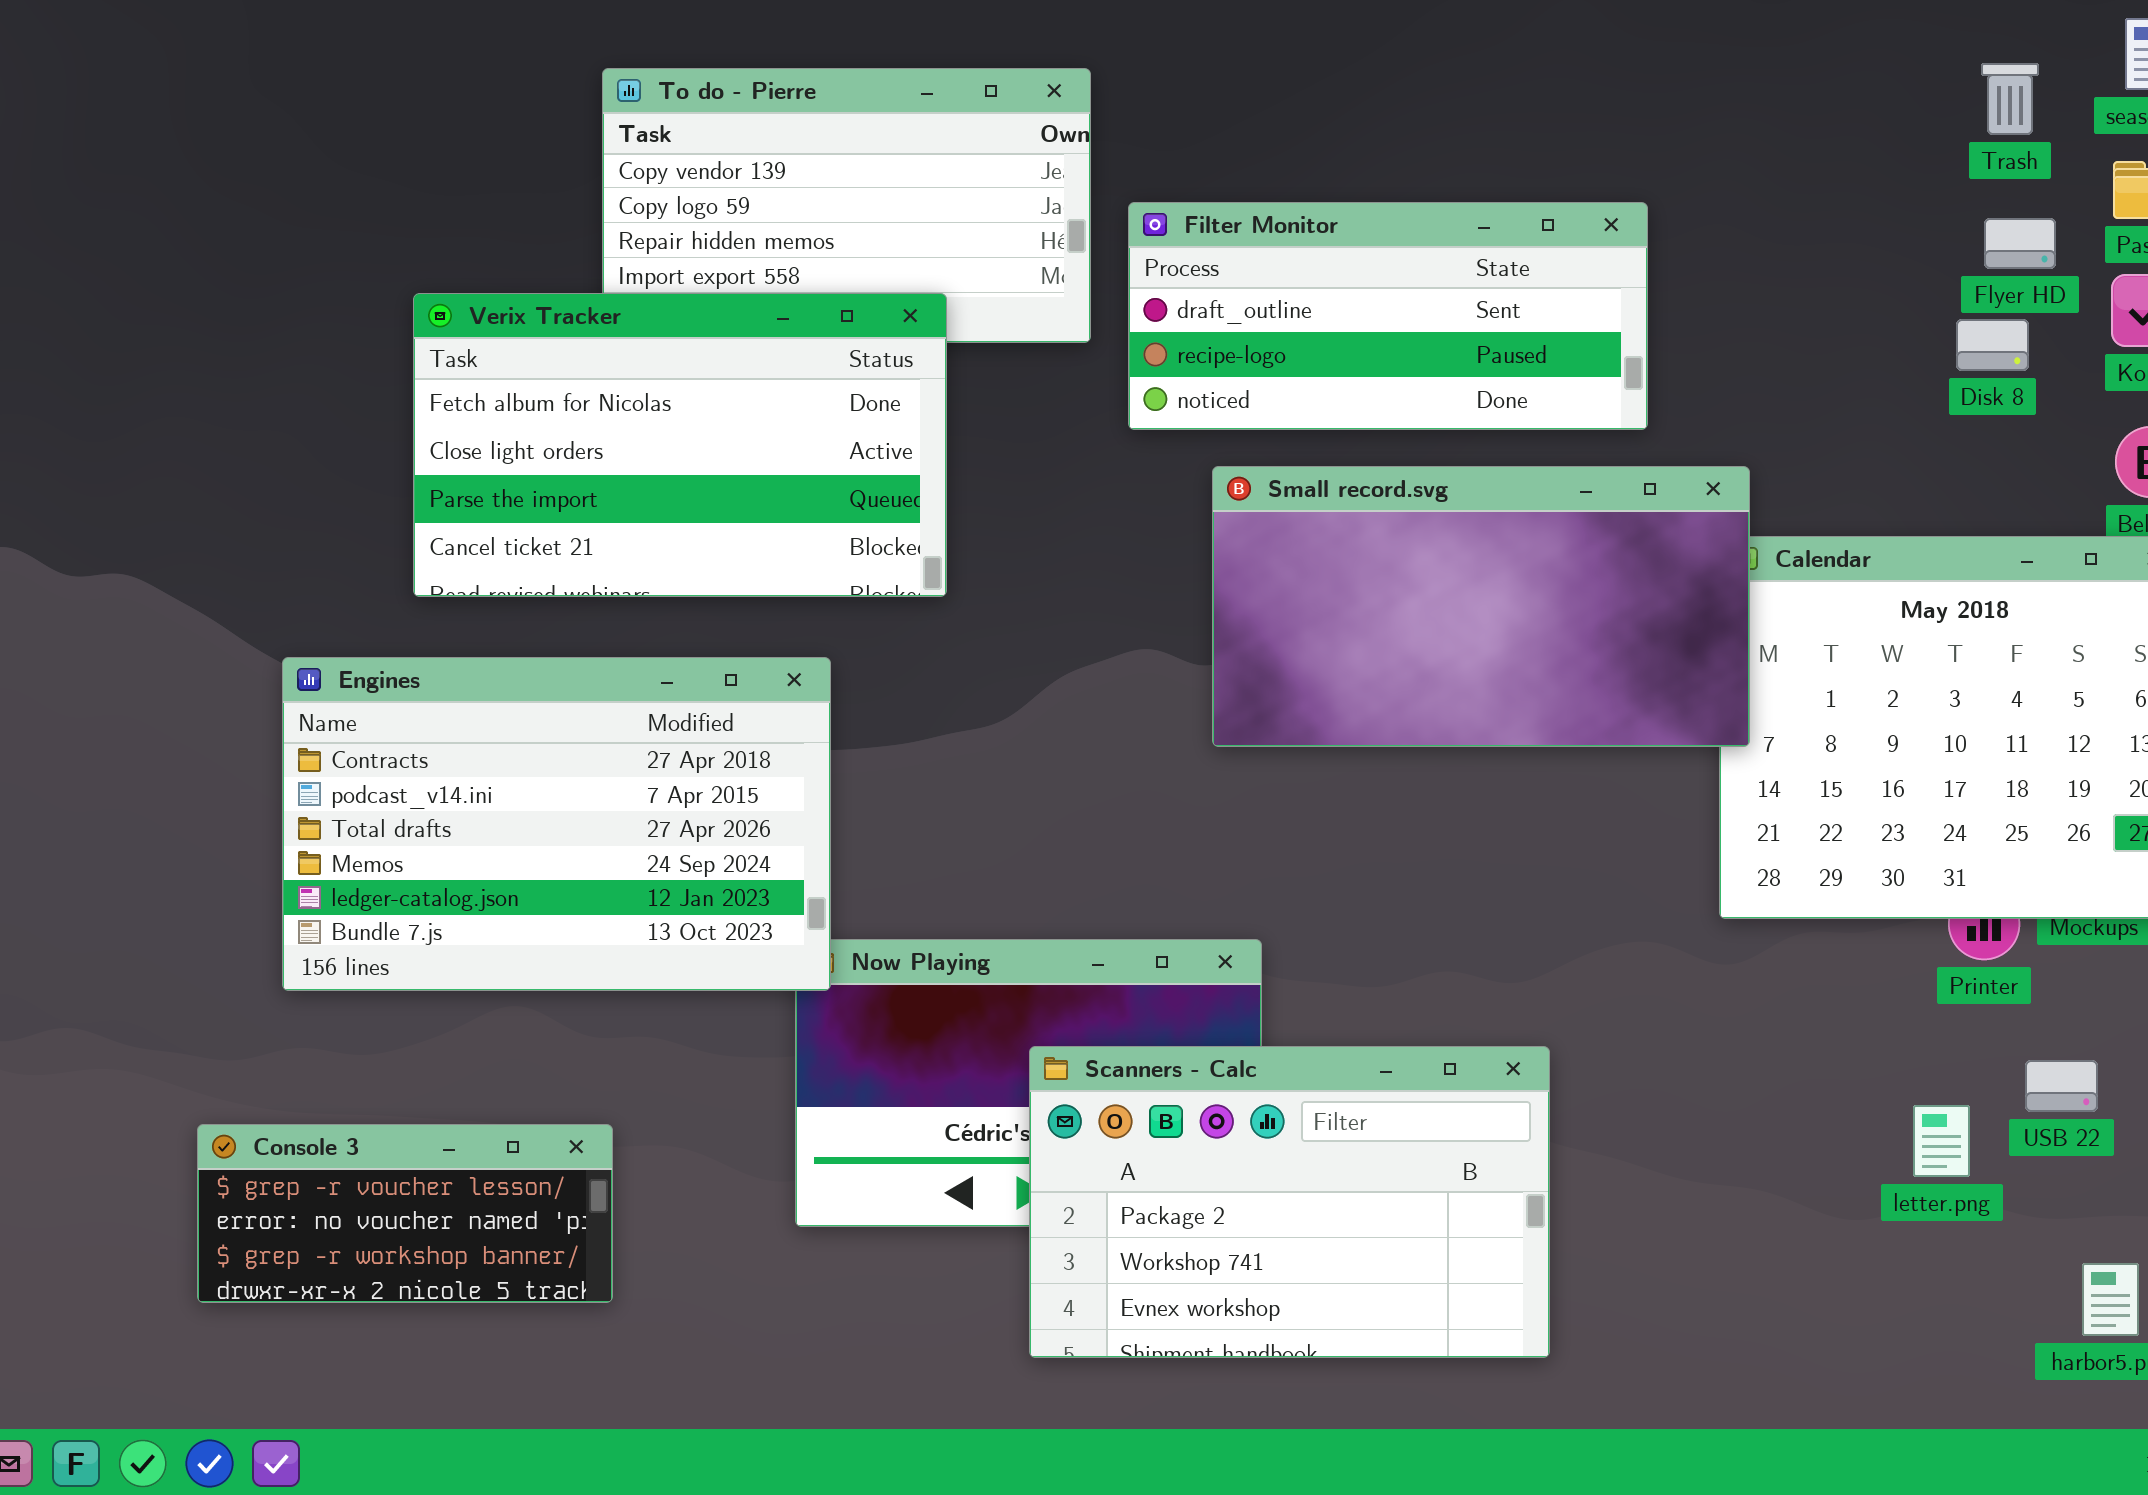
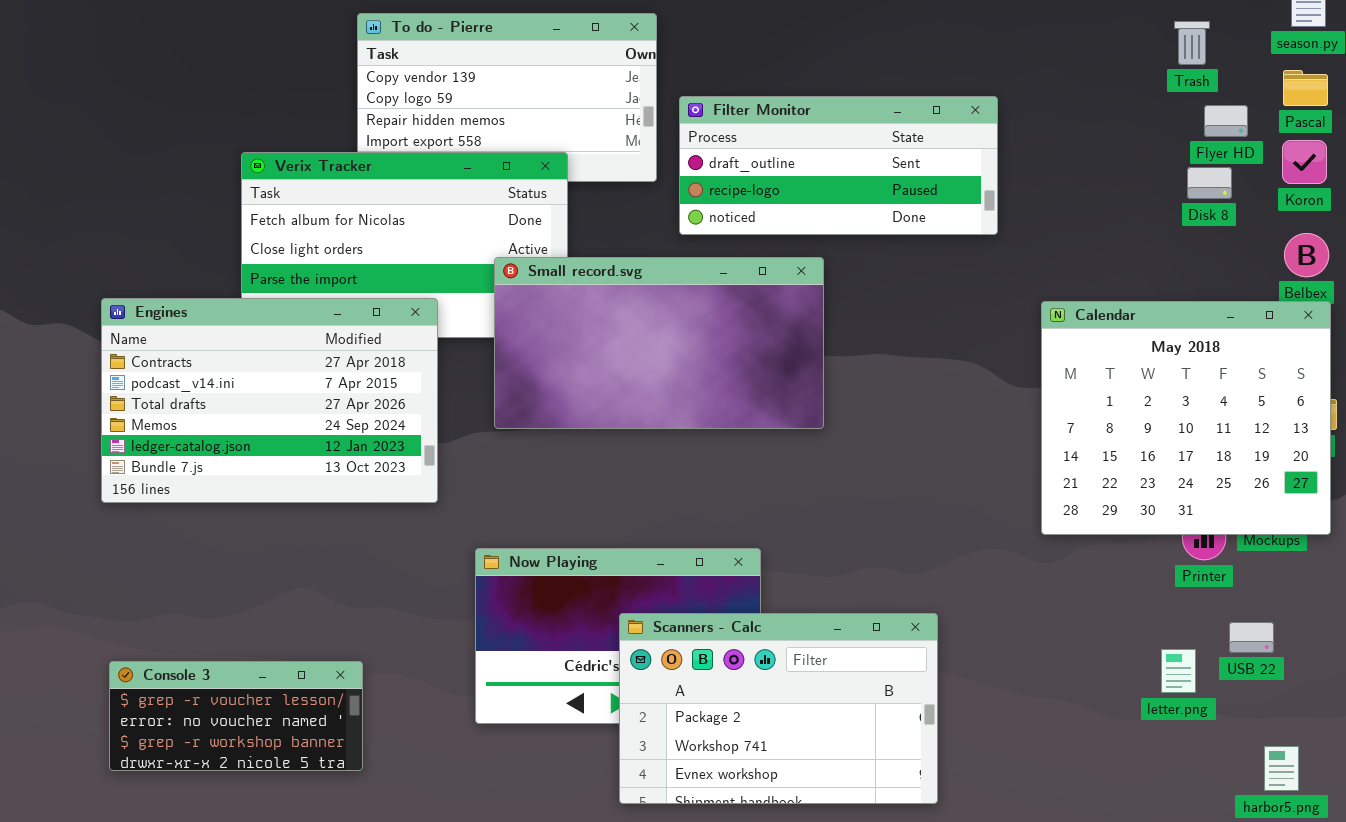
Trash: [1981,63,2039,135] -> [1174,21,1210,65], moved
Small record.svg: [1212,466,1750,747] -> [494,257,824,429], moved
Engines: [282,657,831,991] -> [101,298,438,503], moved

